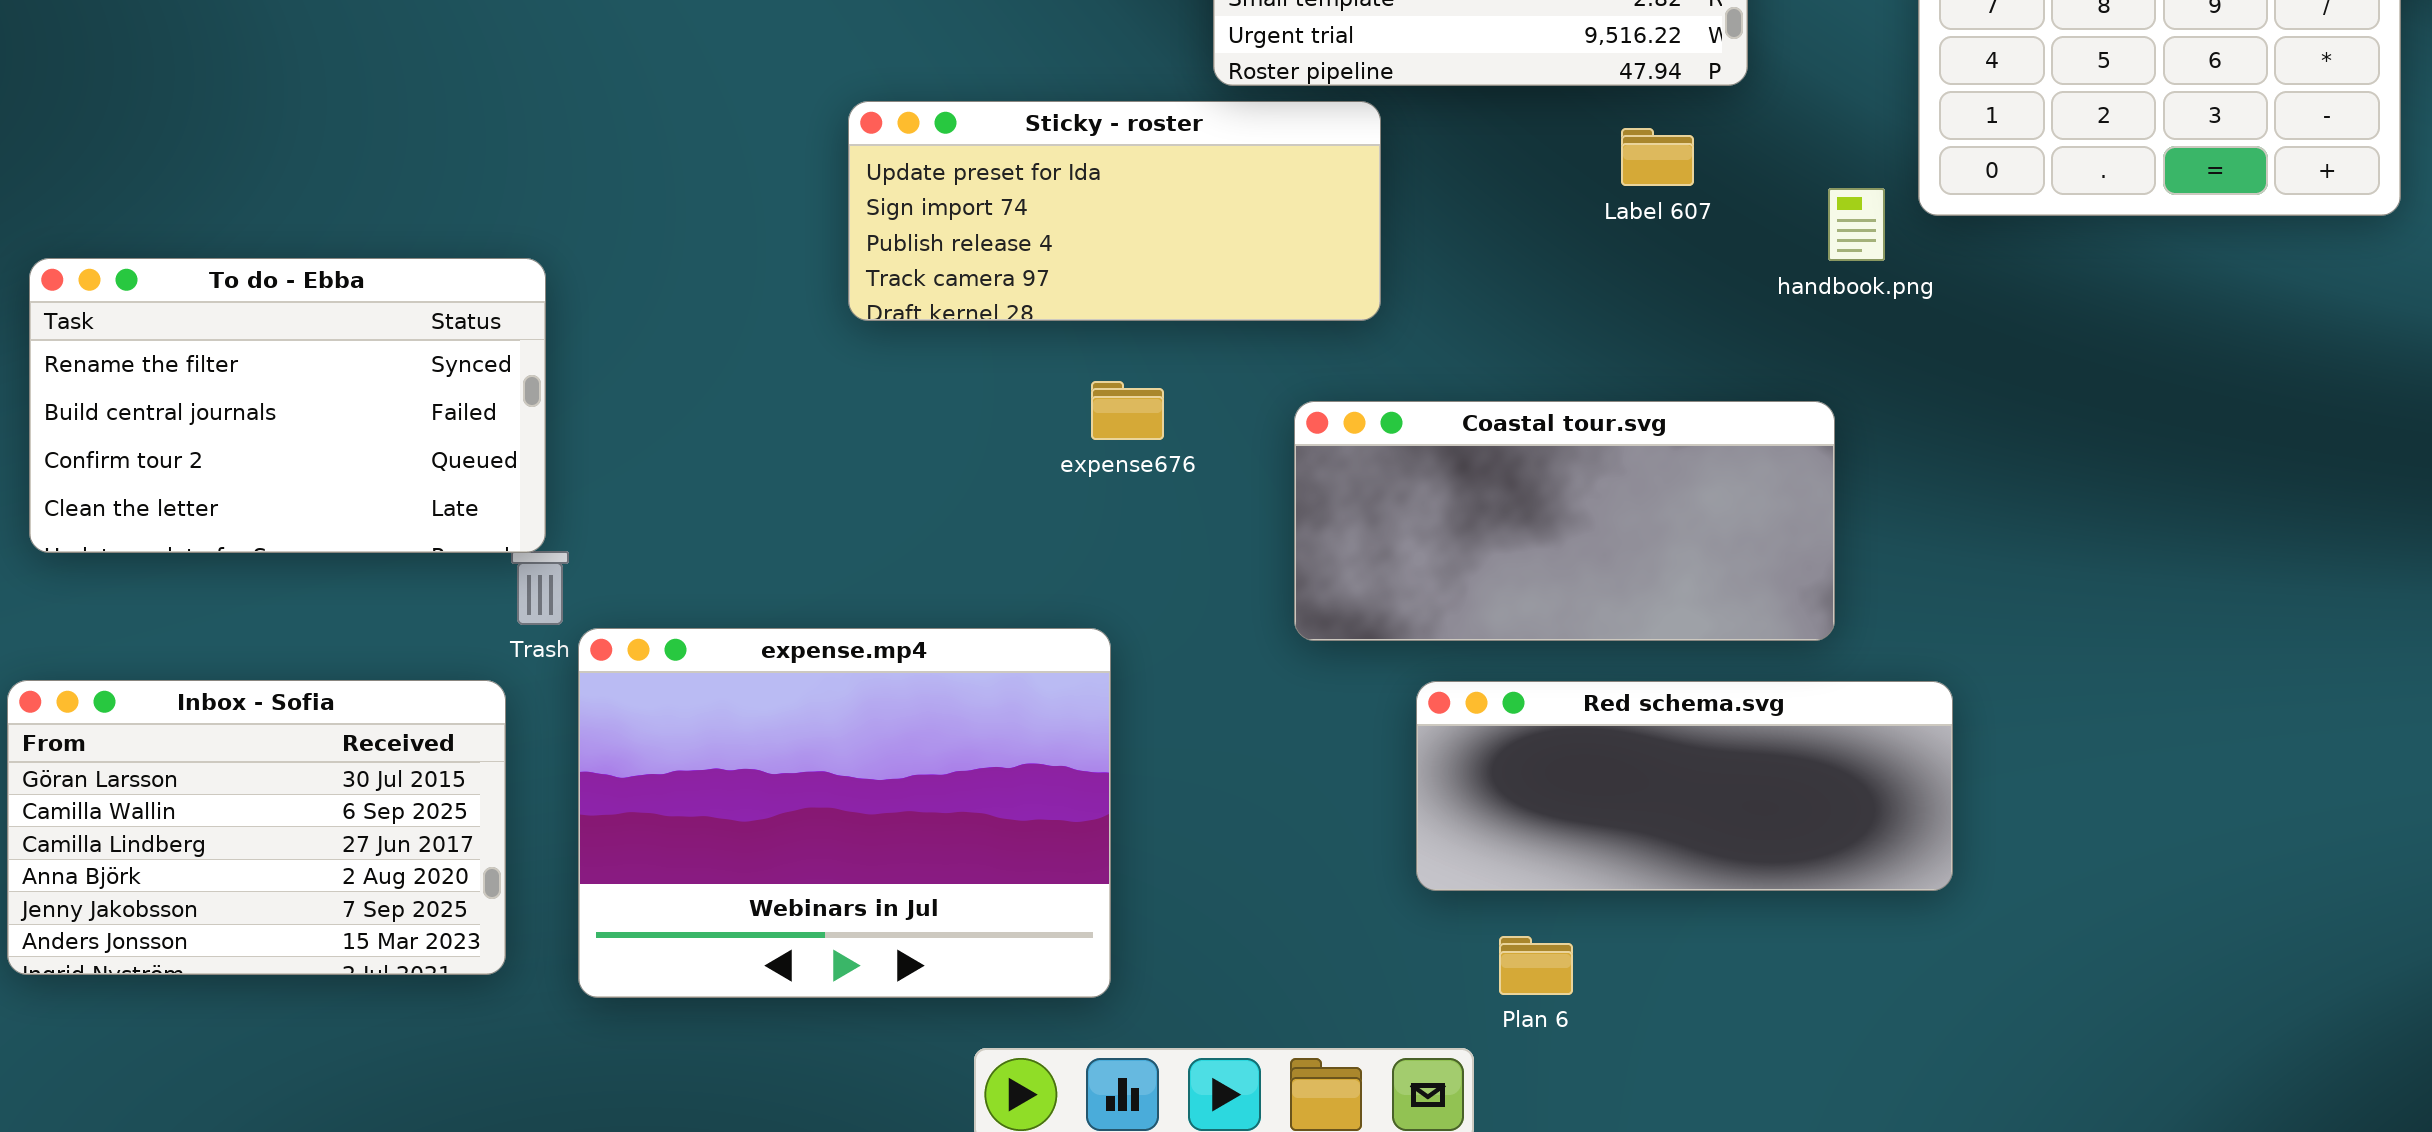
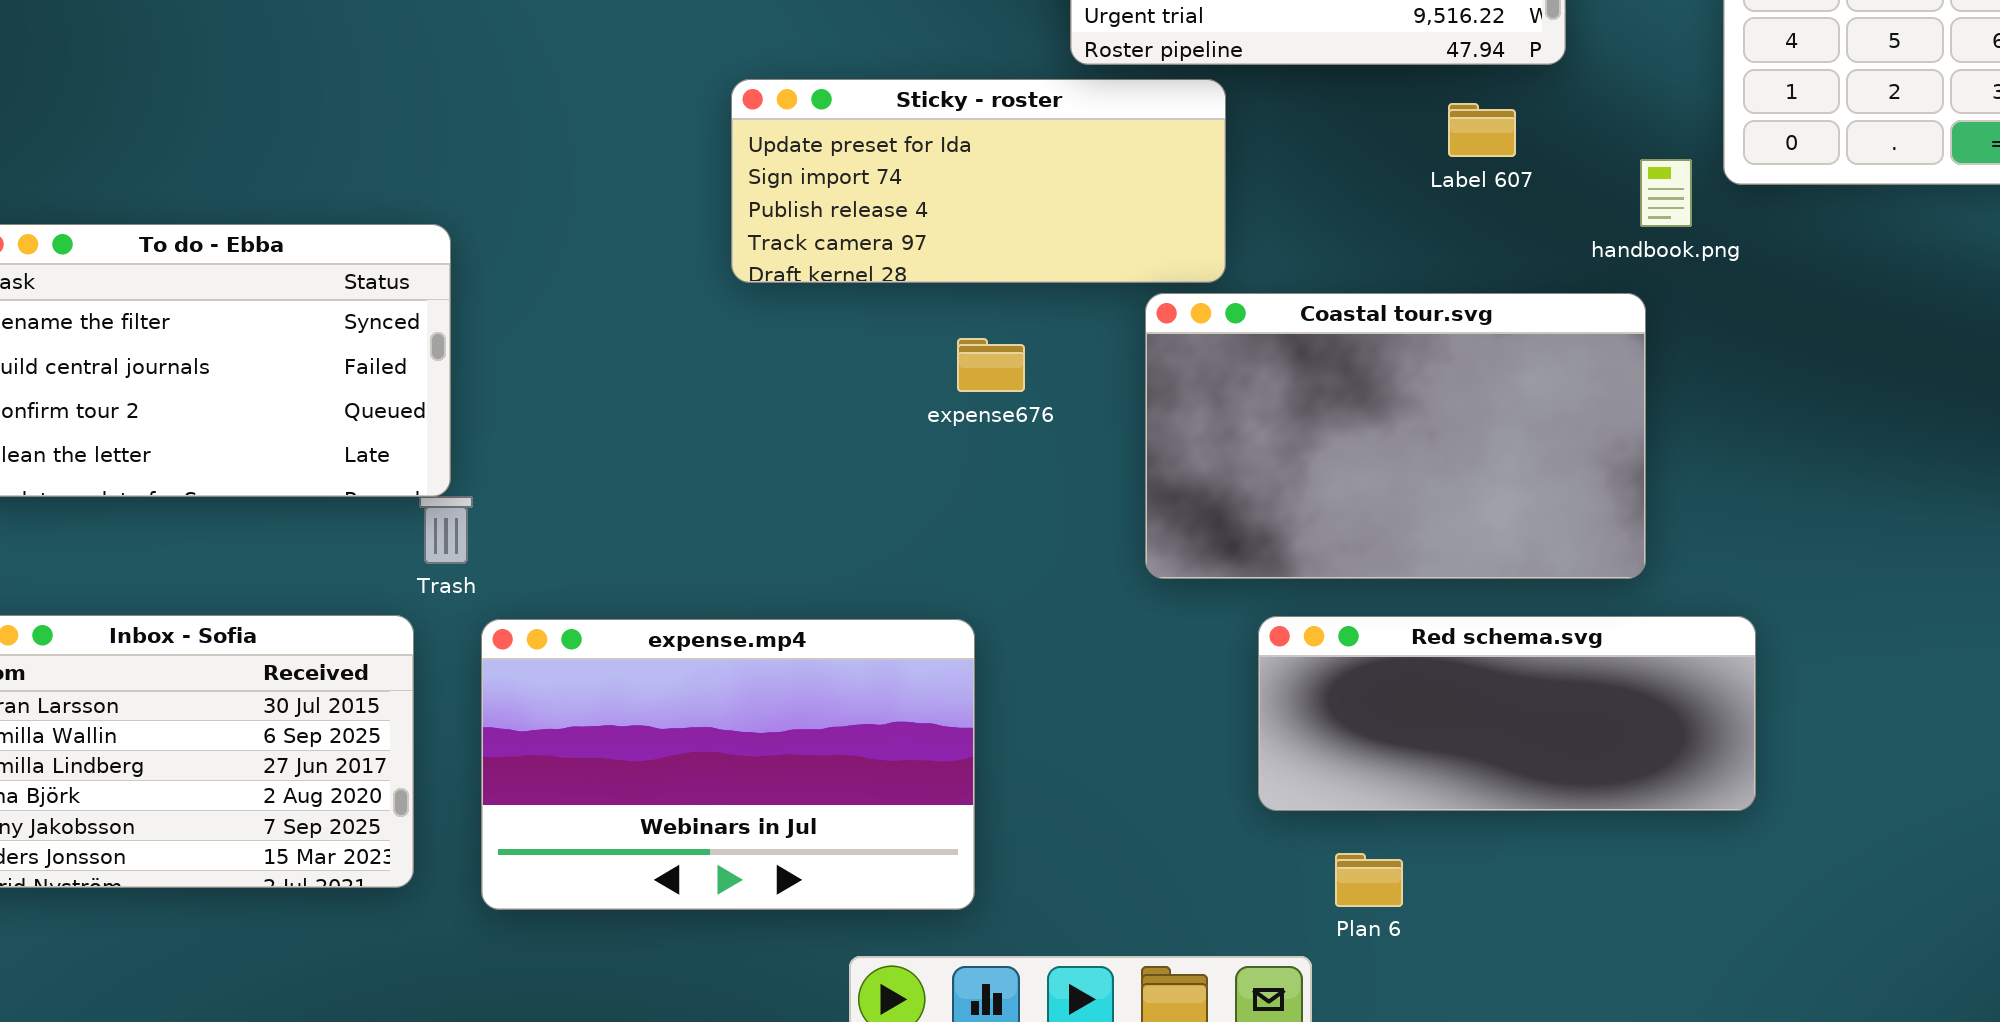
Coastal tour.svg: [1294,401,1835,641] -> [1145,293,1646,579], resized
expense.mp4: [578,628,1111,998] -> [481,619,975,910], resized

